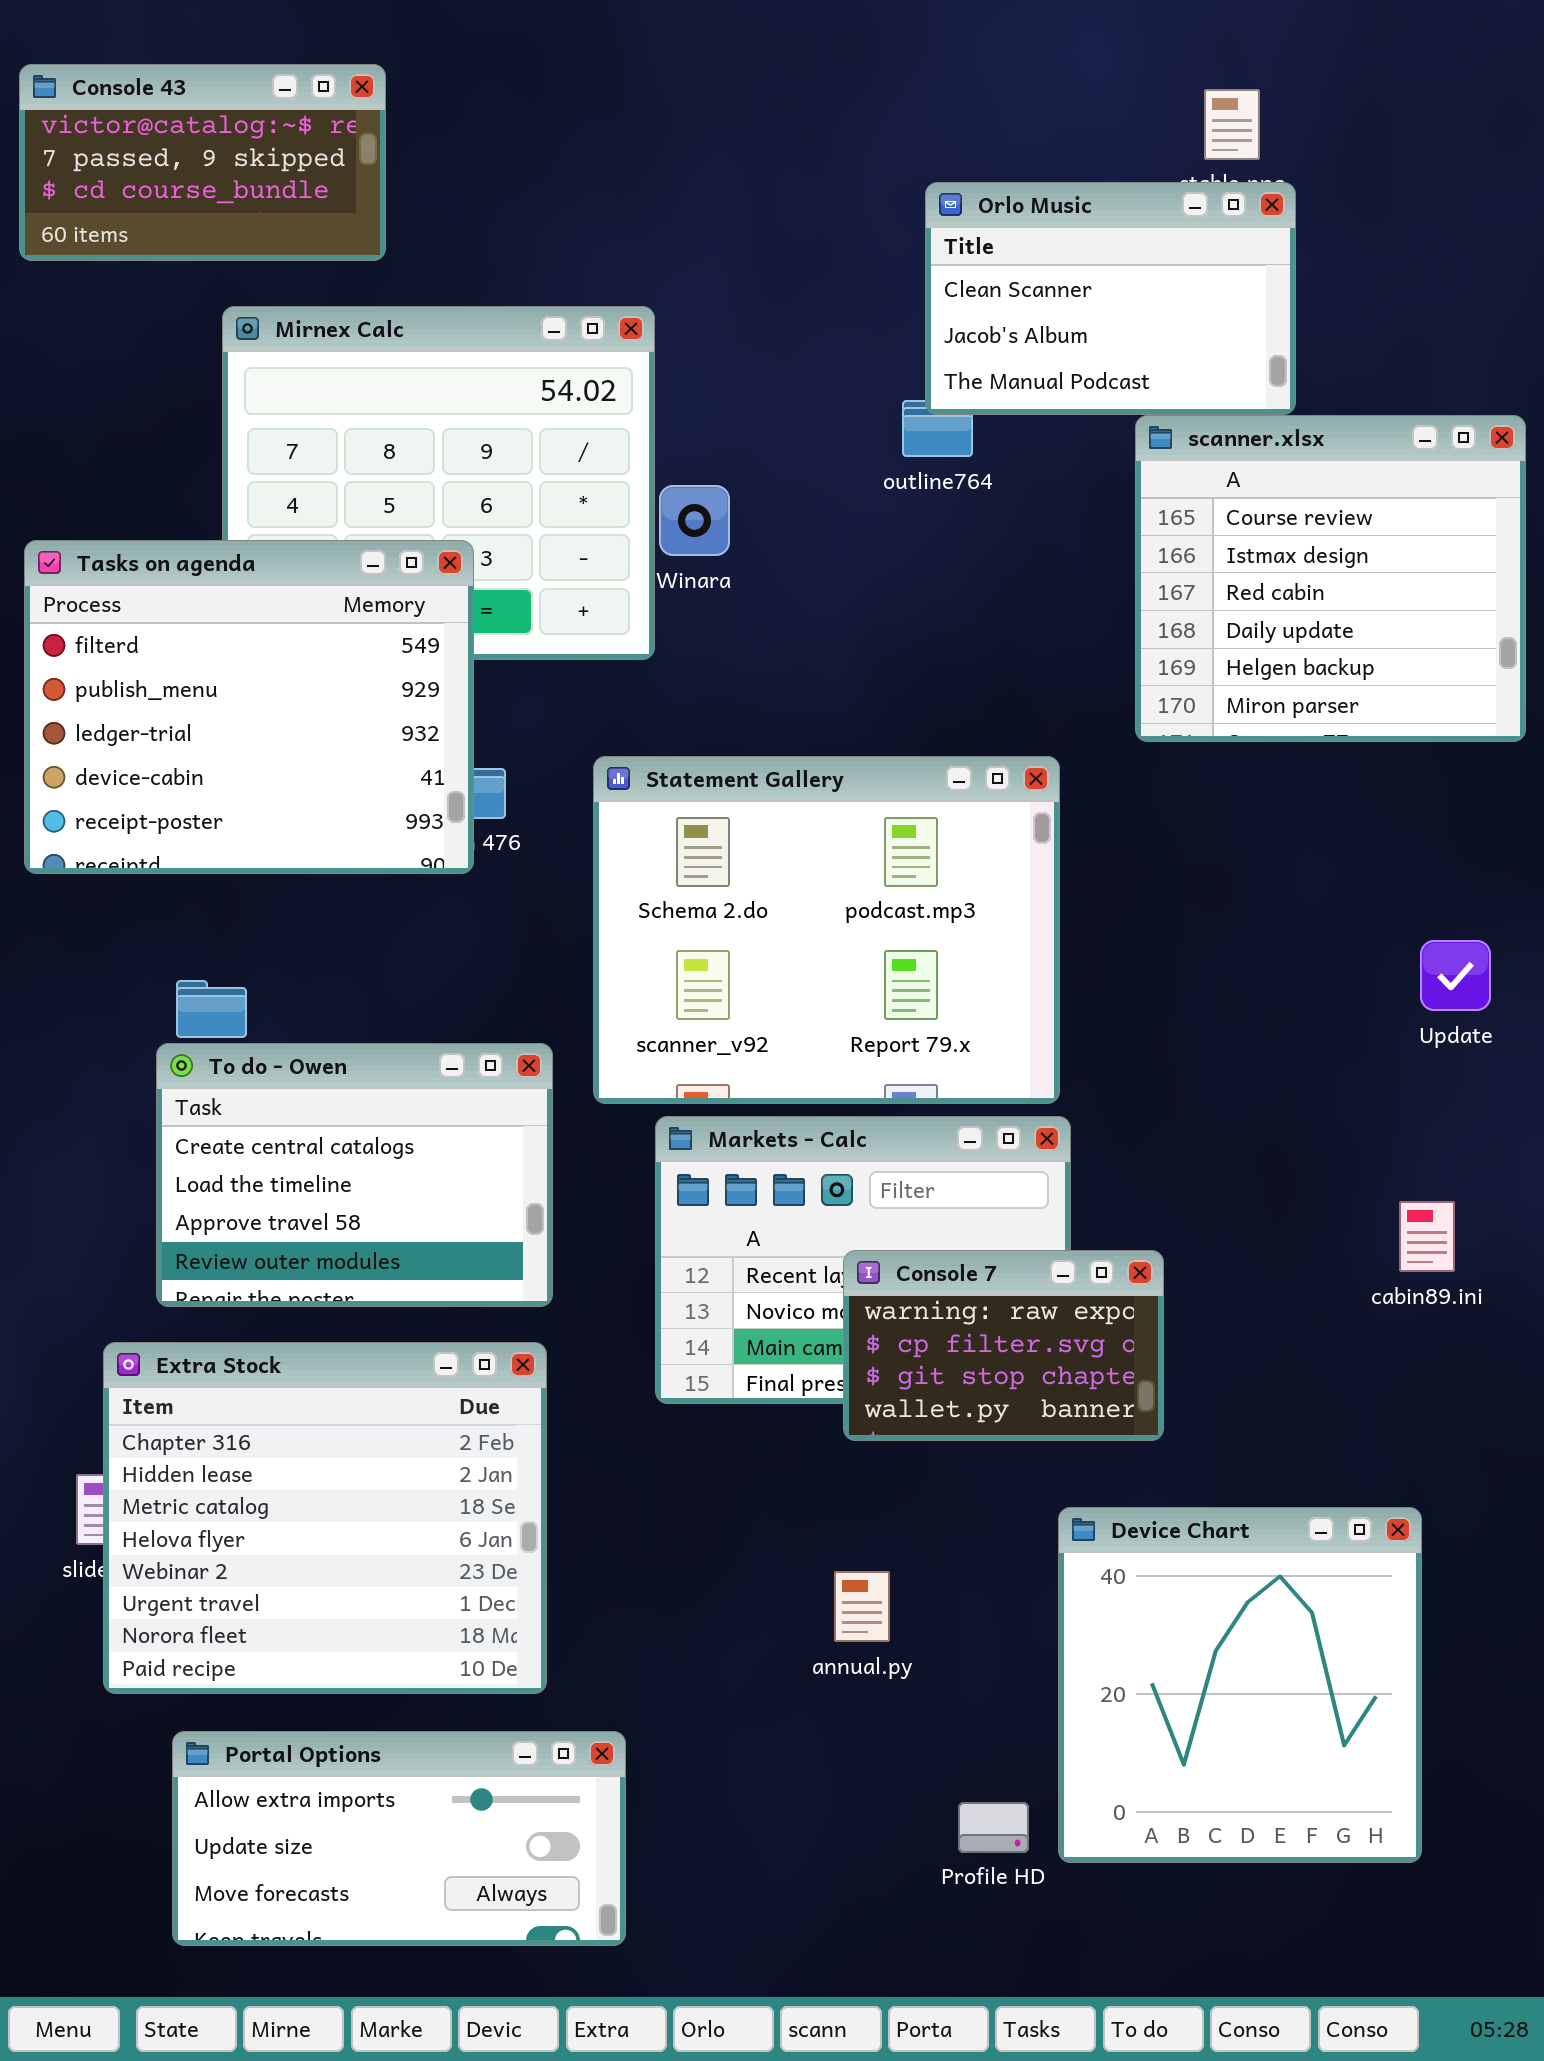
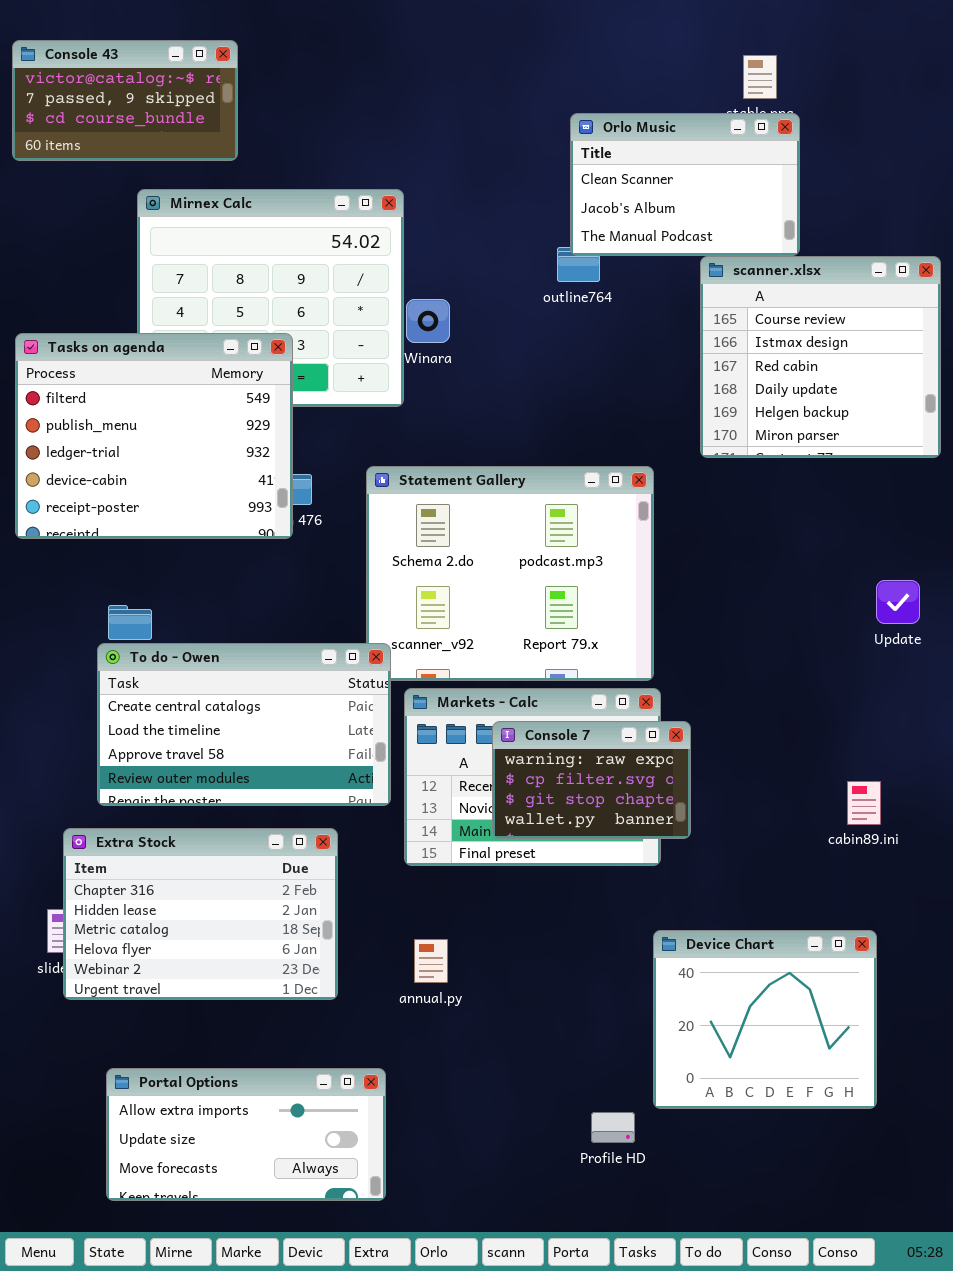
To do - Owen: [156,1043,553,1307] -> [97,643,391,806], resized
cabin89.ini: [1399,1201,1455,1272] -> [847,781,881,825], moved
Console 7: [843,1250,1164,1441] -> [492,721,691,839], moved
Extra Stock: [103,1342,547,1694] -> [63,828,338,1000], resized
Device Chart: [1058,1507,1422,1863] -> [653,930,877,1109], resized
annual.py: [834,1571,890,1642] -> [414,939,448,983], moved

